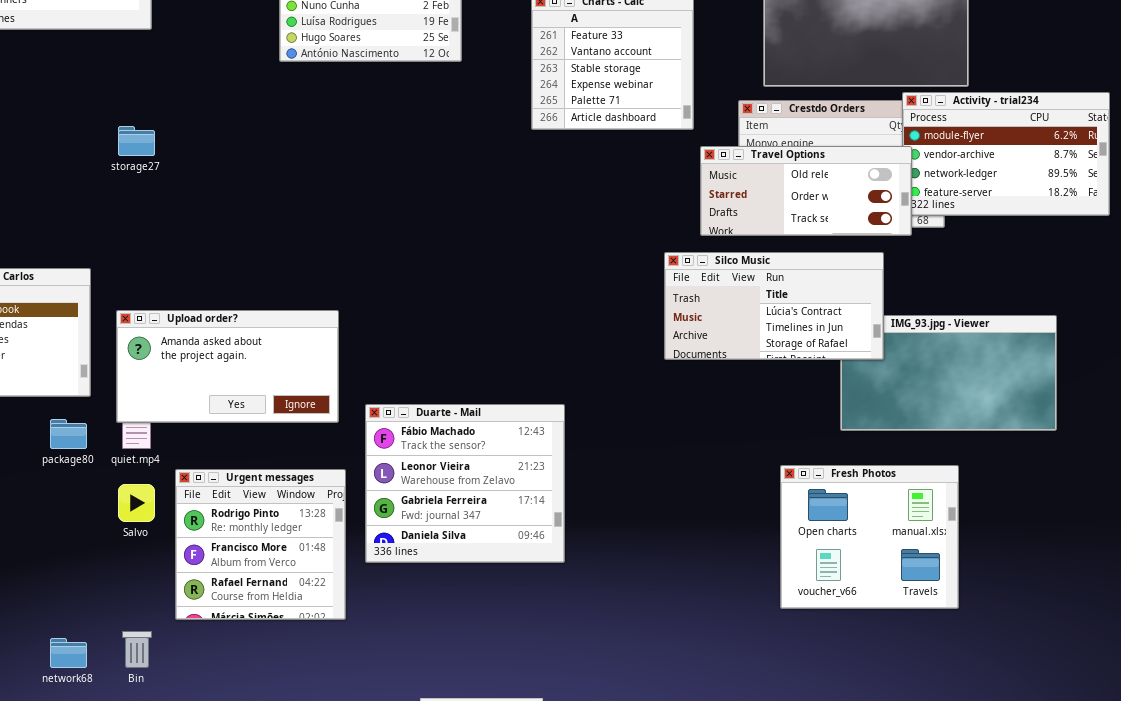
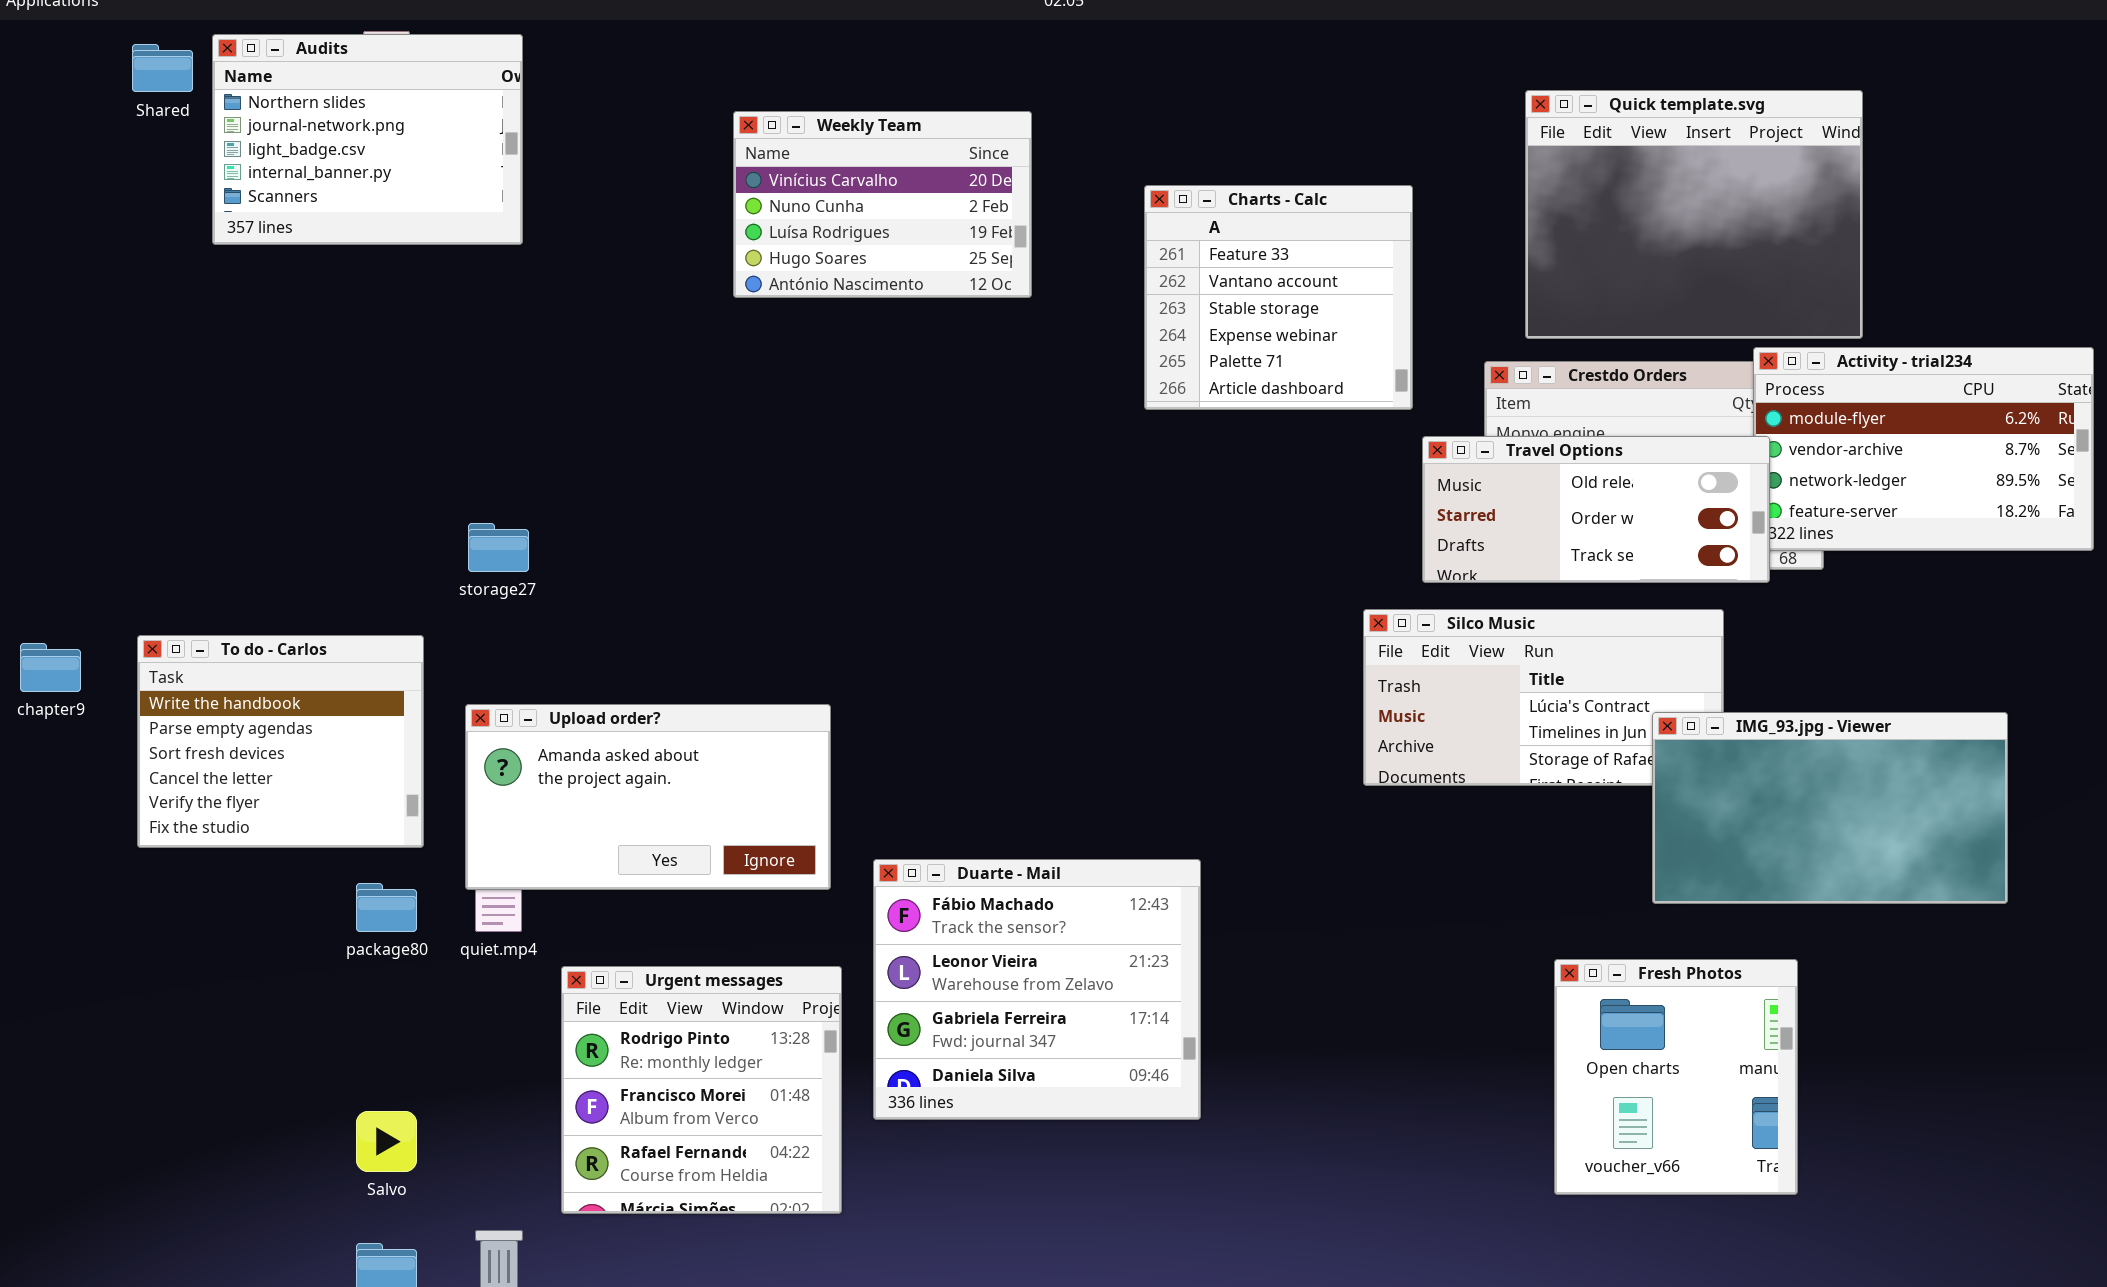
storage27: [118,126,155,156] -> [468,523,529,572], moved
IMG_93.jpg - Viewer: [840,315,1057,431] -> [1652,712,2008,904], raised
Fresh Photos: [780,465,959,609] -> [1554,959,1798,1195], resized
Salvo: [118,484,155,522] -> [356,1111,417,1172], moved

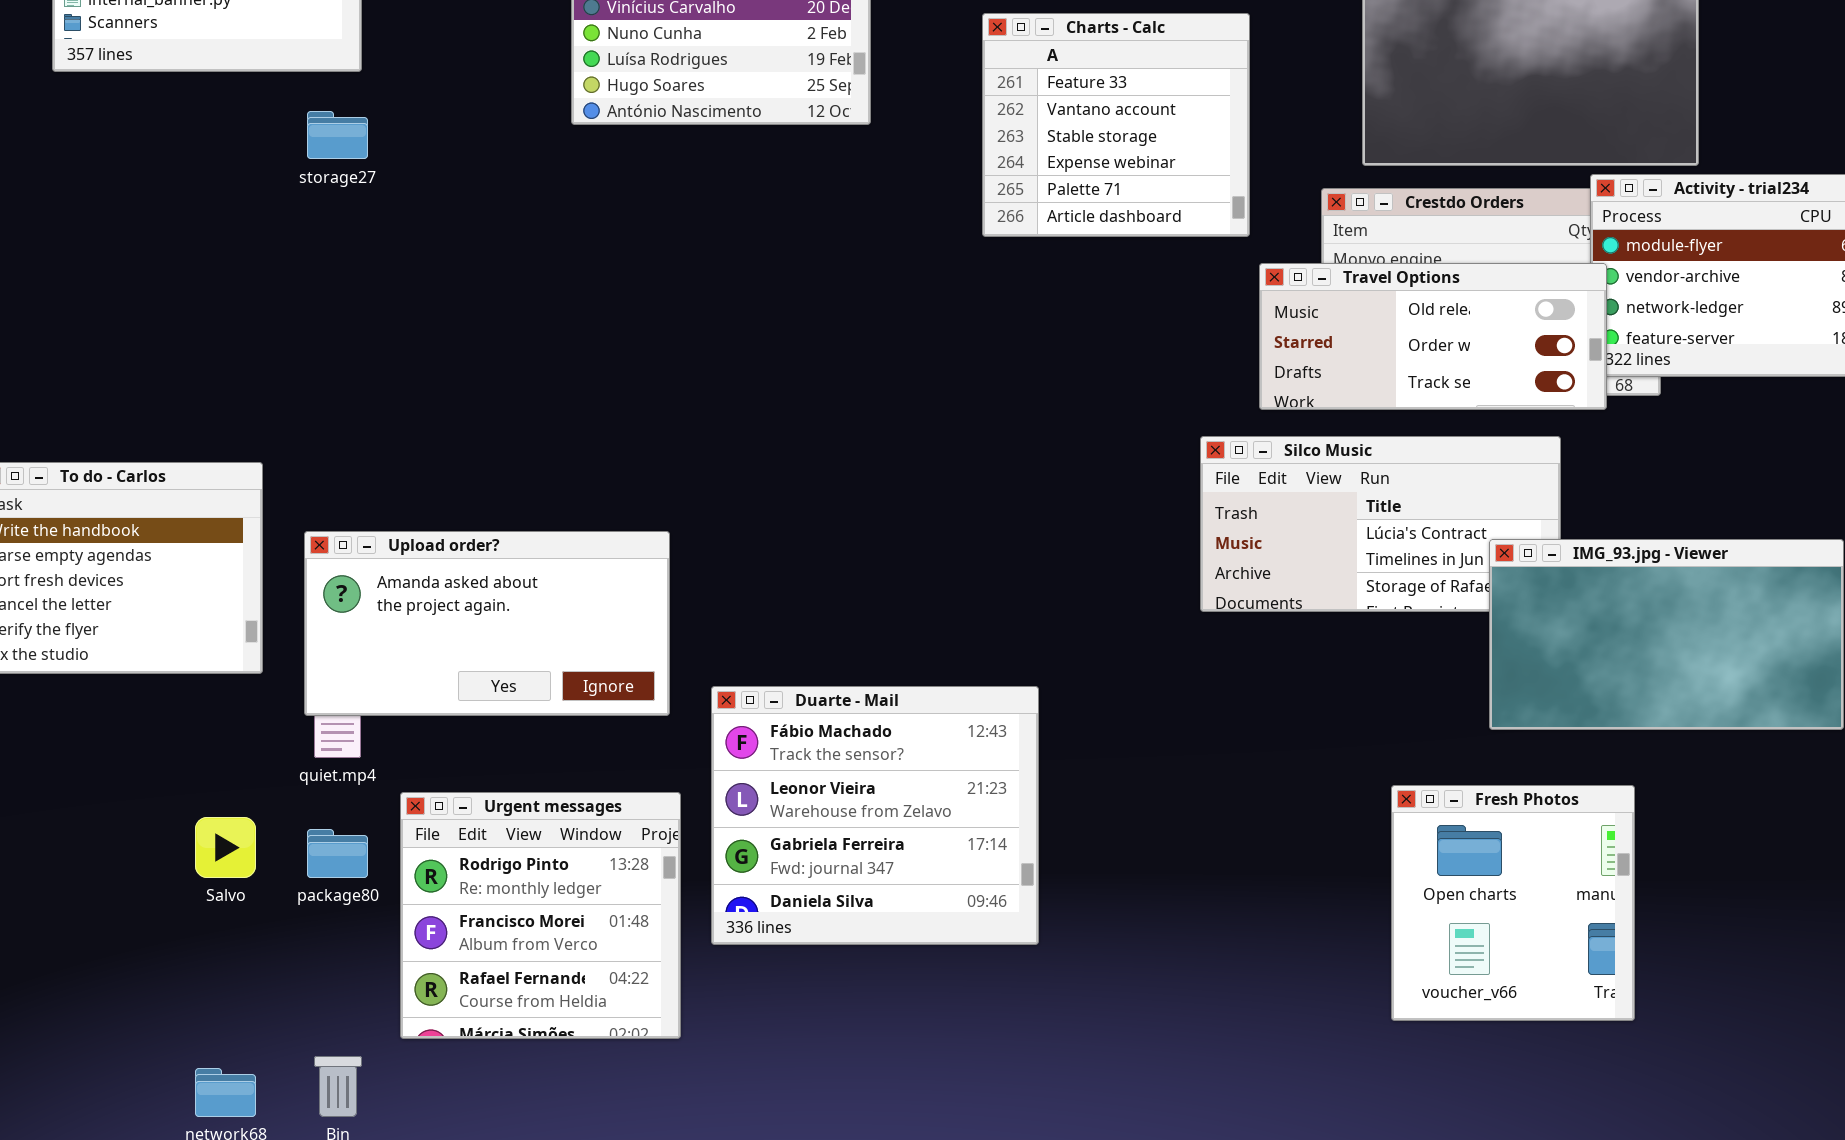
storage27: [468,523,529,572] -> [307,111,368,159], moved
package80: [356,883,417,932] -> [307,829,368,878], moved
Salvo: [356,1111,417,1172] -> [195,817,256,878], moved

